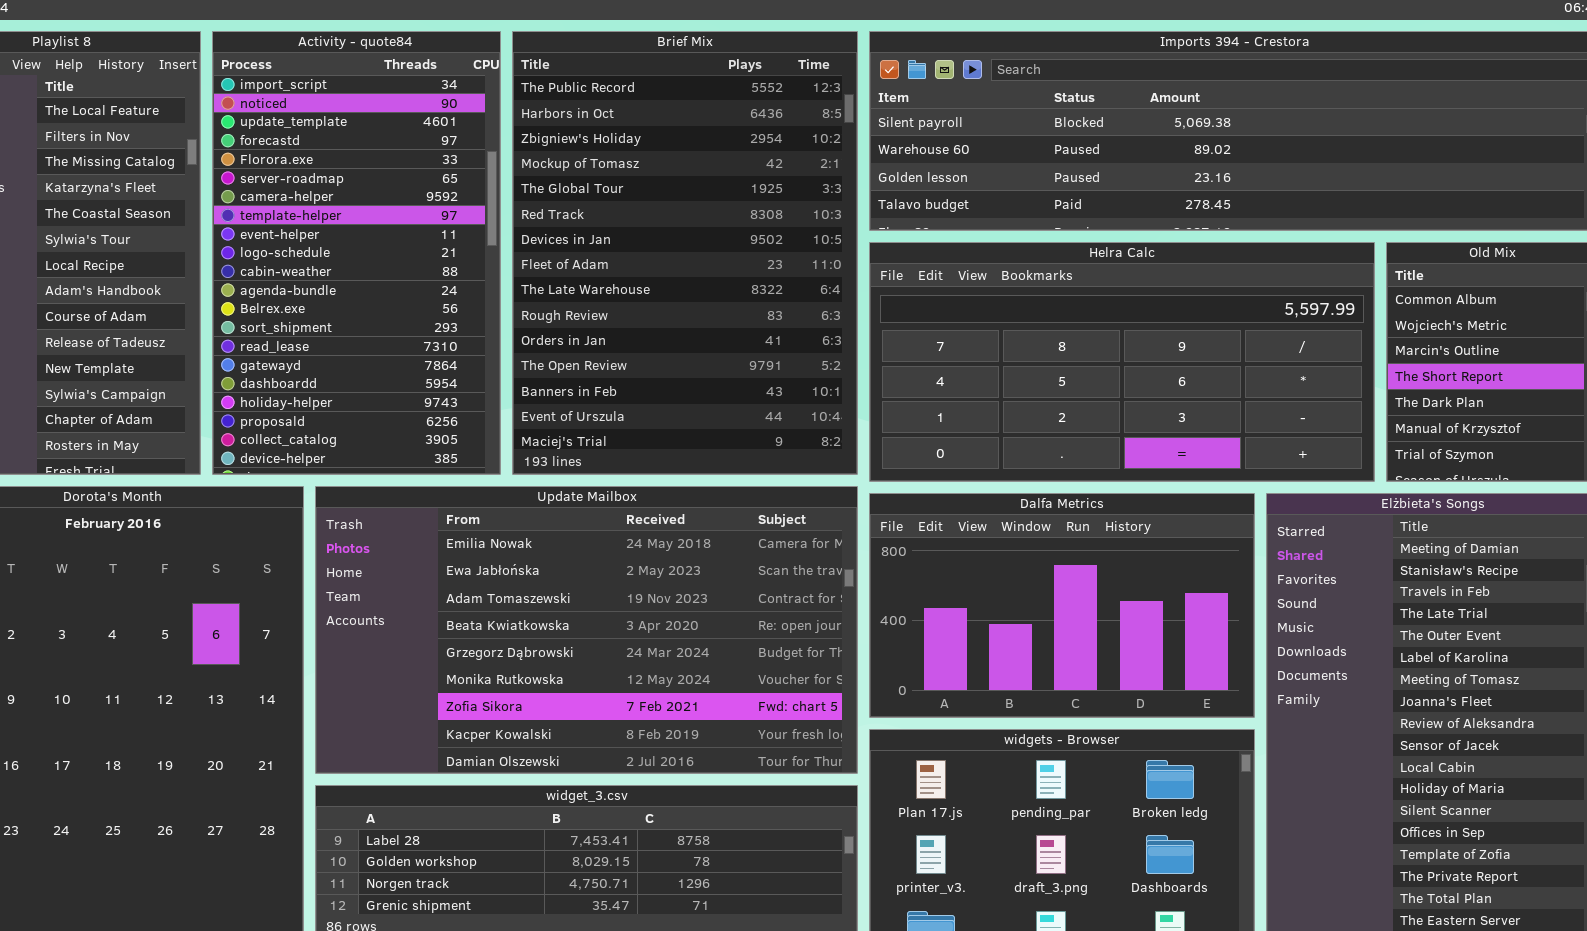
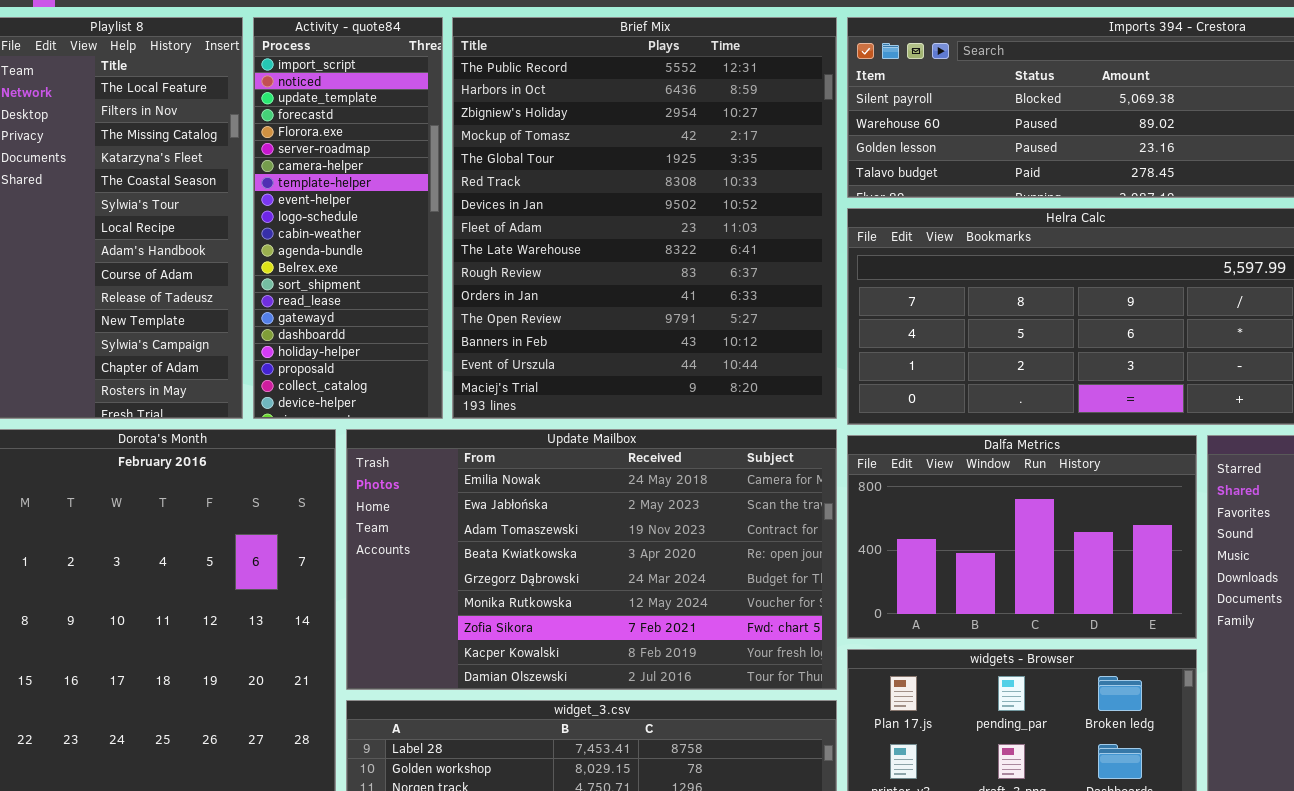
Activity - quote84: [212,31,501,475] -> [253,17,443,419], resized
Brief Mix: [512,31,858,475] -> [452,17,837,419], resized

